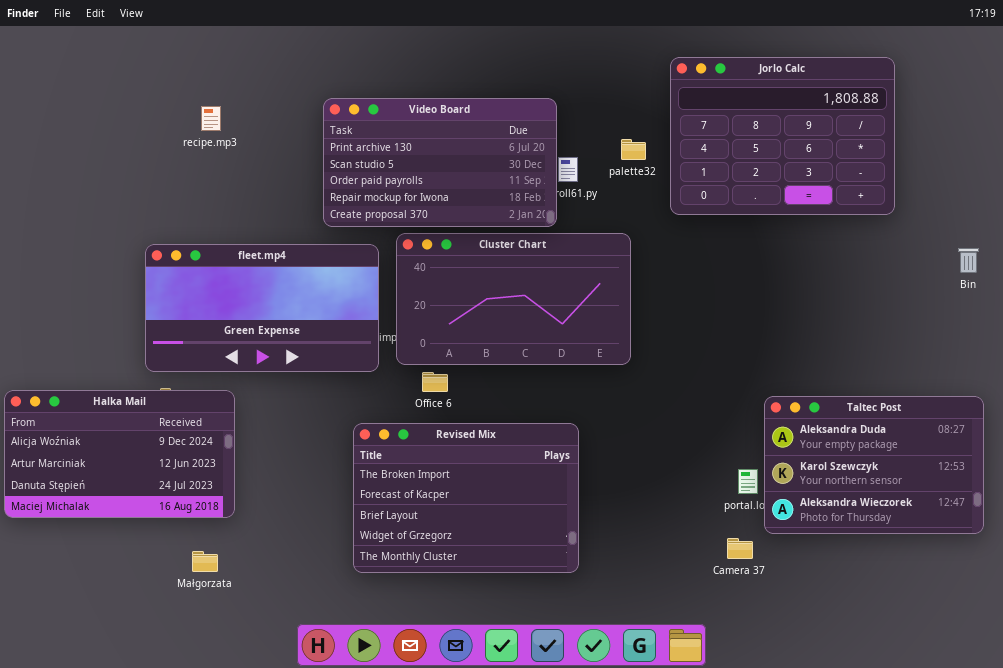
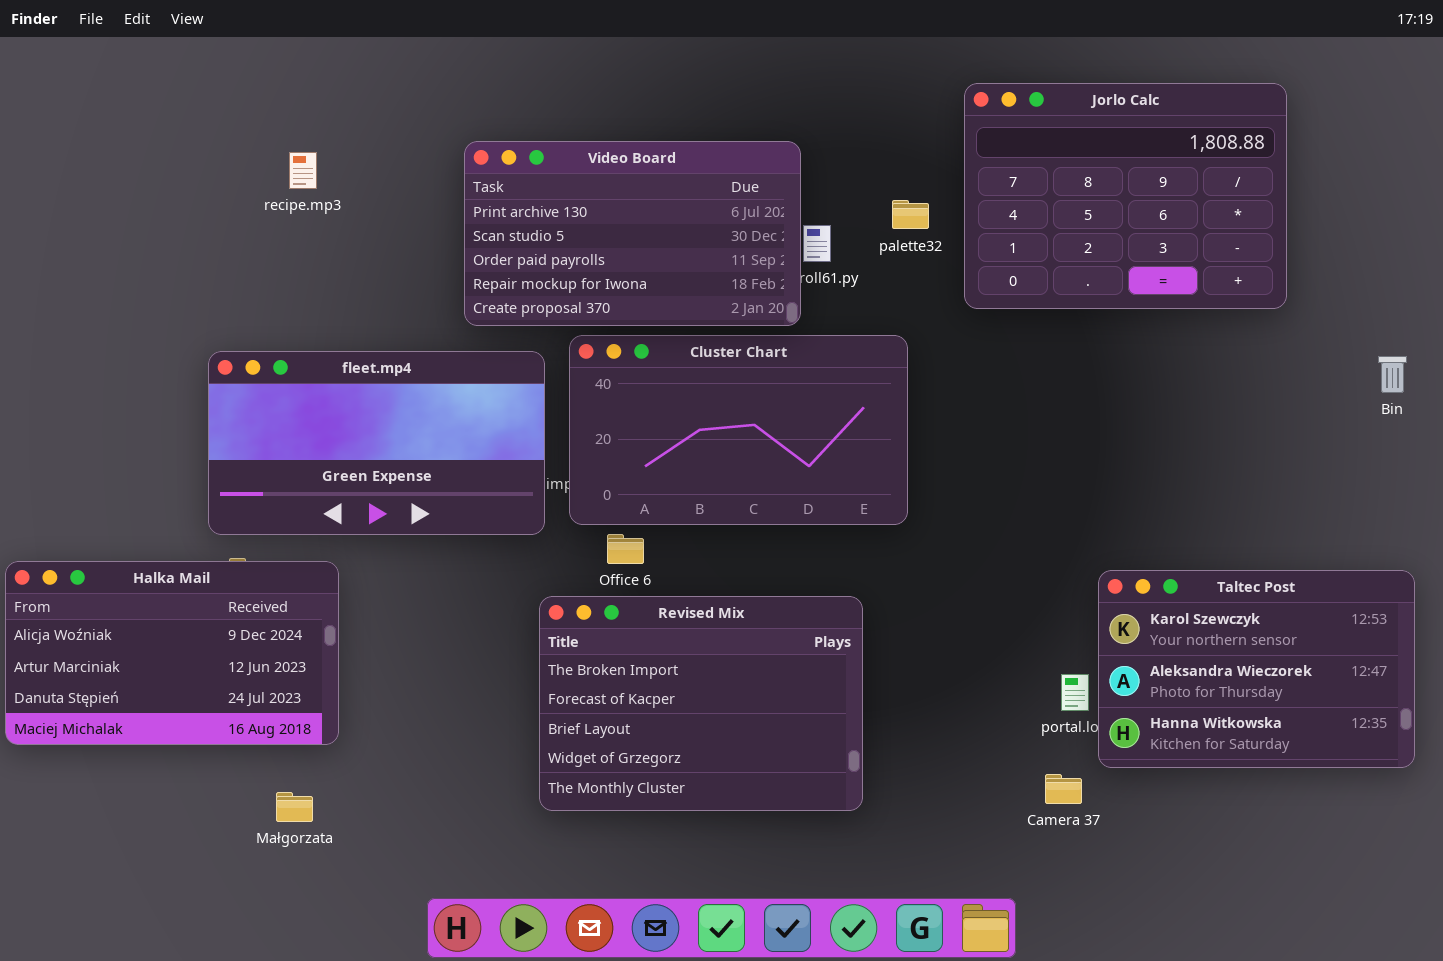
Taltec Post: [764,396,984,534] -> [1098,570,1415,768], scrolled down 1 row
Revised Mix: [353,423,579,573] -> [539,596,863,811], moved

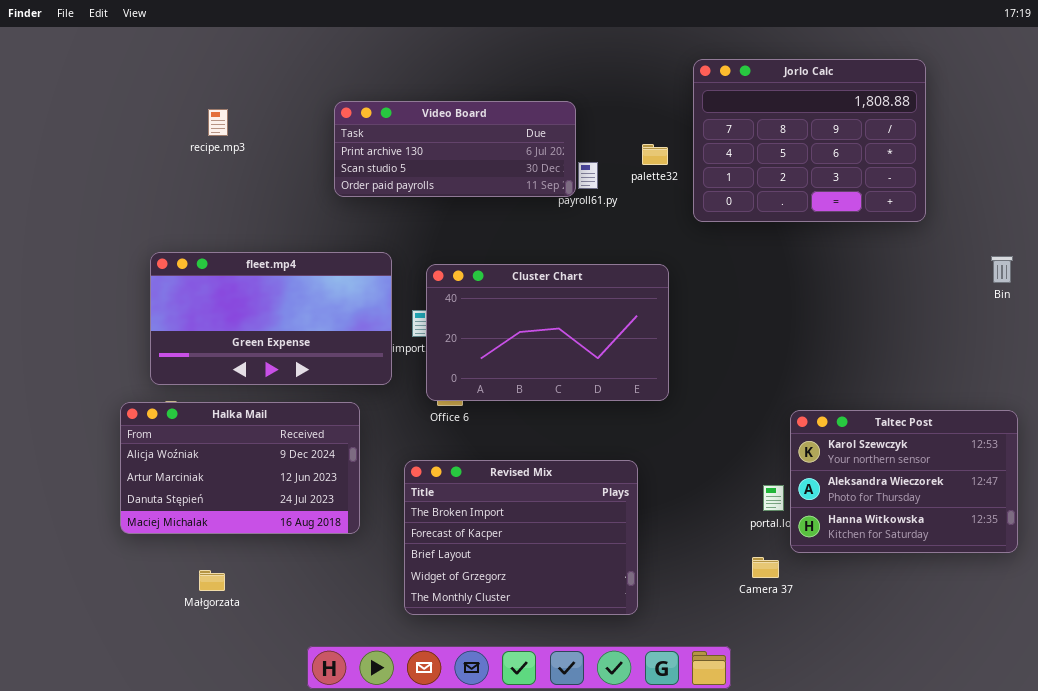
Video Board: [464,141,801,326] -> [334,101,576,197], resized
Cluster Chart: [569,335,908,525] -> [426,264,669,401], moved
Halka Mail: [5,561,339,745] -> [120,402,360,534], moved
Revised Mix: [539,596,863,811] -> [404,460,638,615], moved

